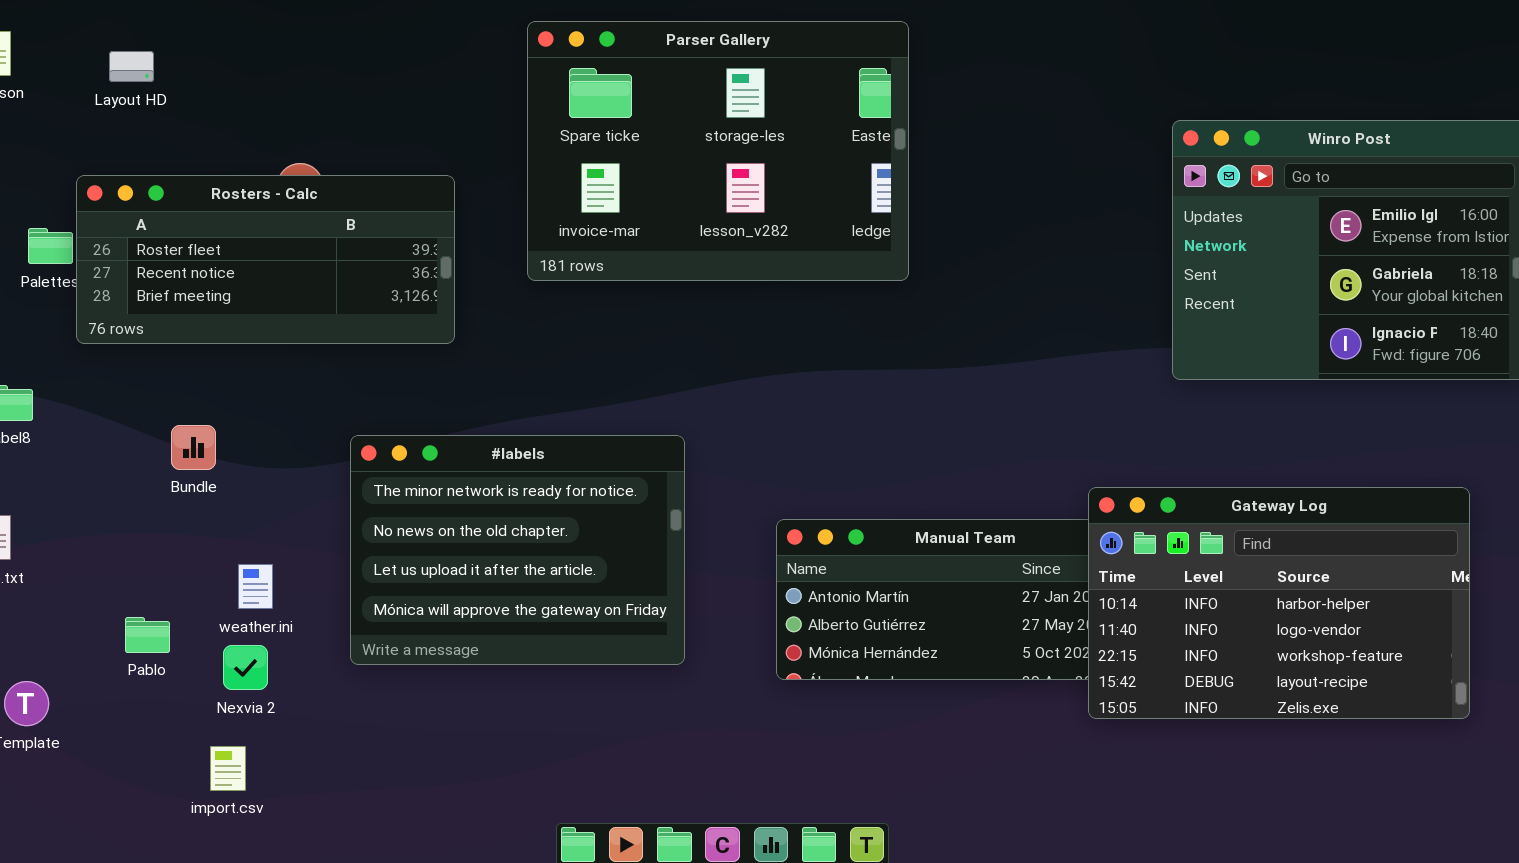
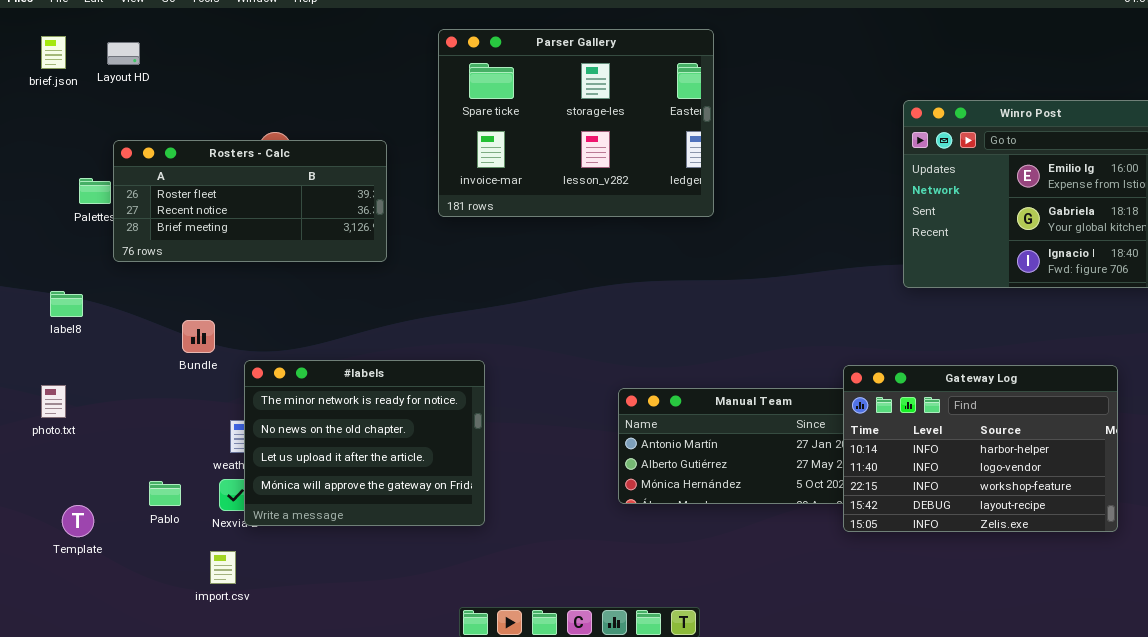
Layout HD: [109,51,154,82] -> [107,42,140,65], moved
#labels: [350,435,685,665] -> [244,360,485,526], moved
Pablo: [125,617,170,653] -> [149,481,181,506], moved

